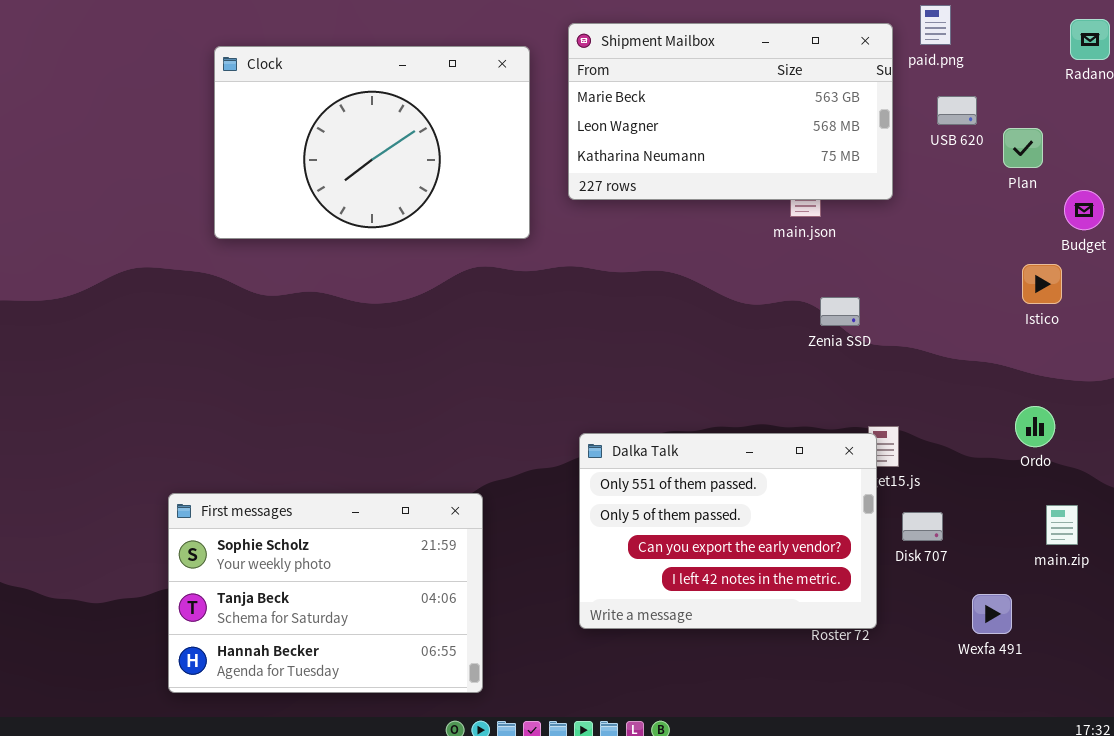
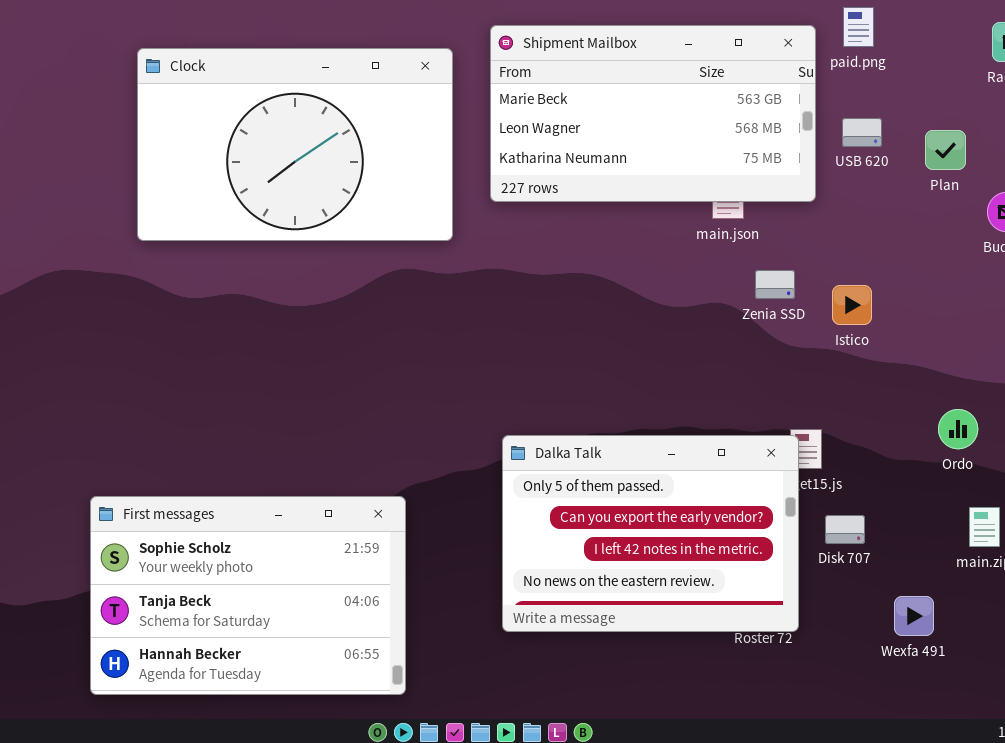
USB 620: [937,96,977,125] -> [842,118,882,147], moved
Istico: [1022,264,1062,304] -> [832,285,872,325], moved
Zenia SSD: [820,297,860,326] -> [755,270,795,299], moved
Dalka Talk: [579,433,877,629] -> [502,435,799,632], scrolled down 1 row

